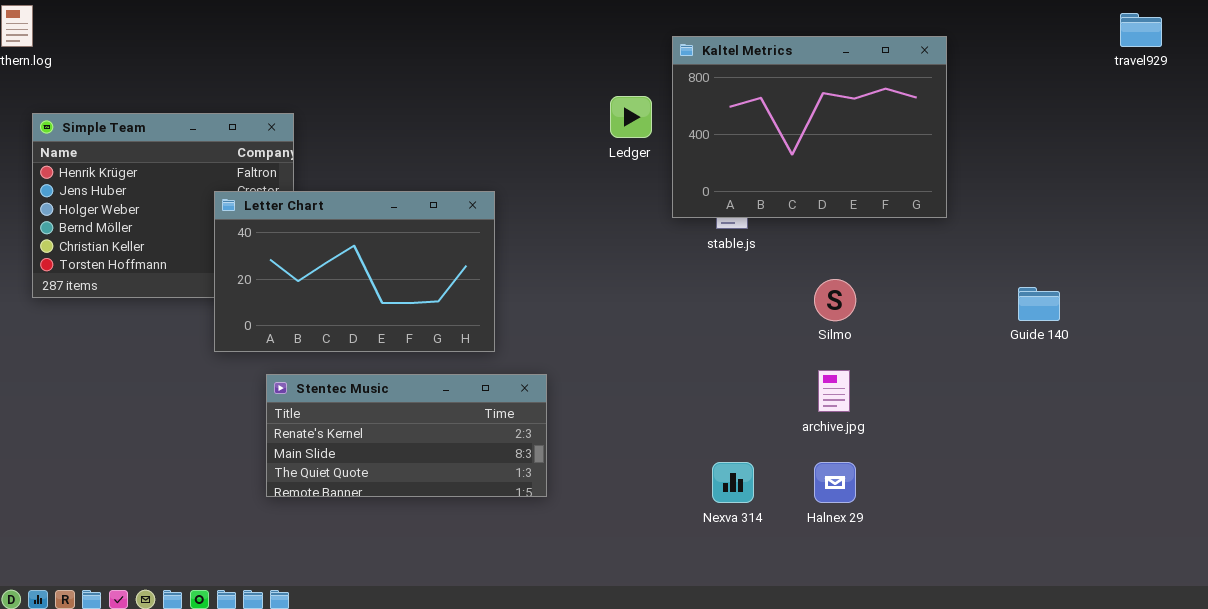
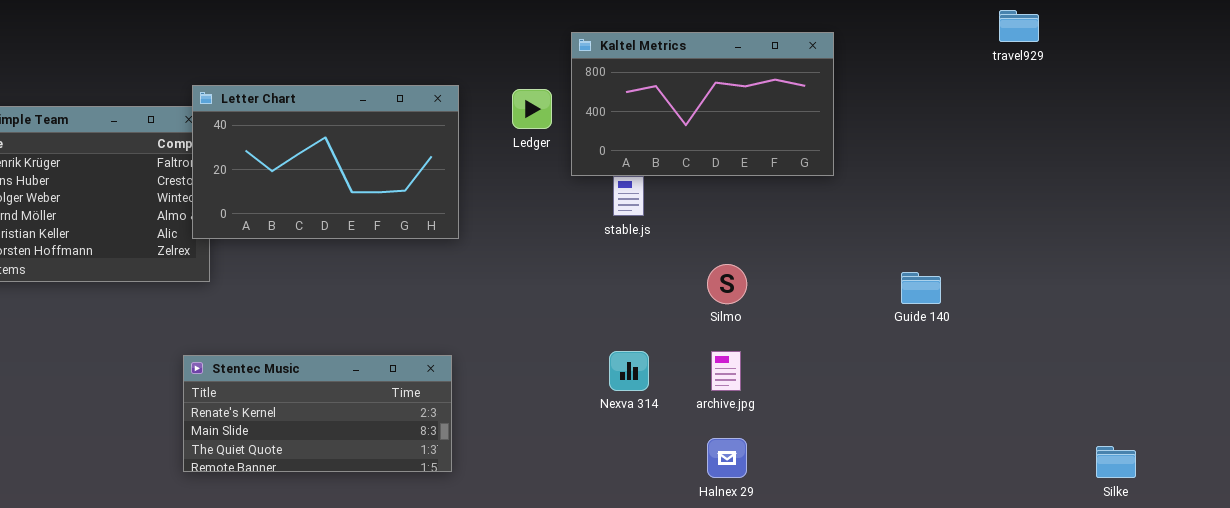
Kaltel Metrics: [672,36,947,218] -> [571,32,834,176], resized
Letter Chart: [214,191,495,352] -> [192,85,459,239], moved
Nexva 314: [712,462,754,503] -> [609,351,649,391], moved

